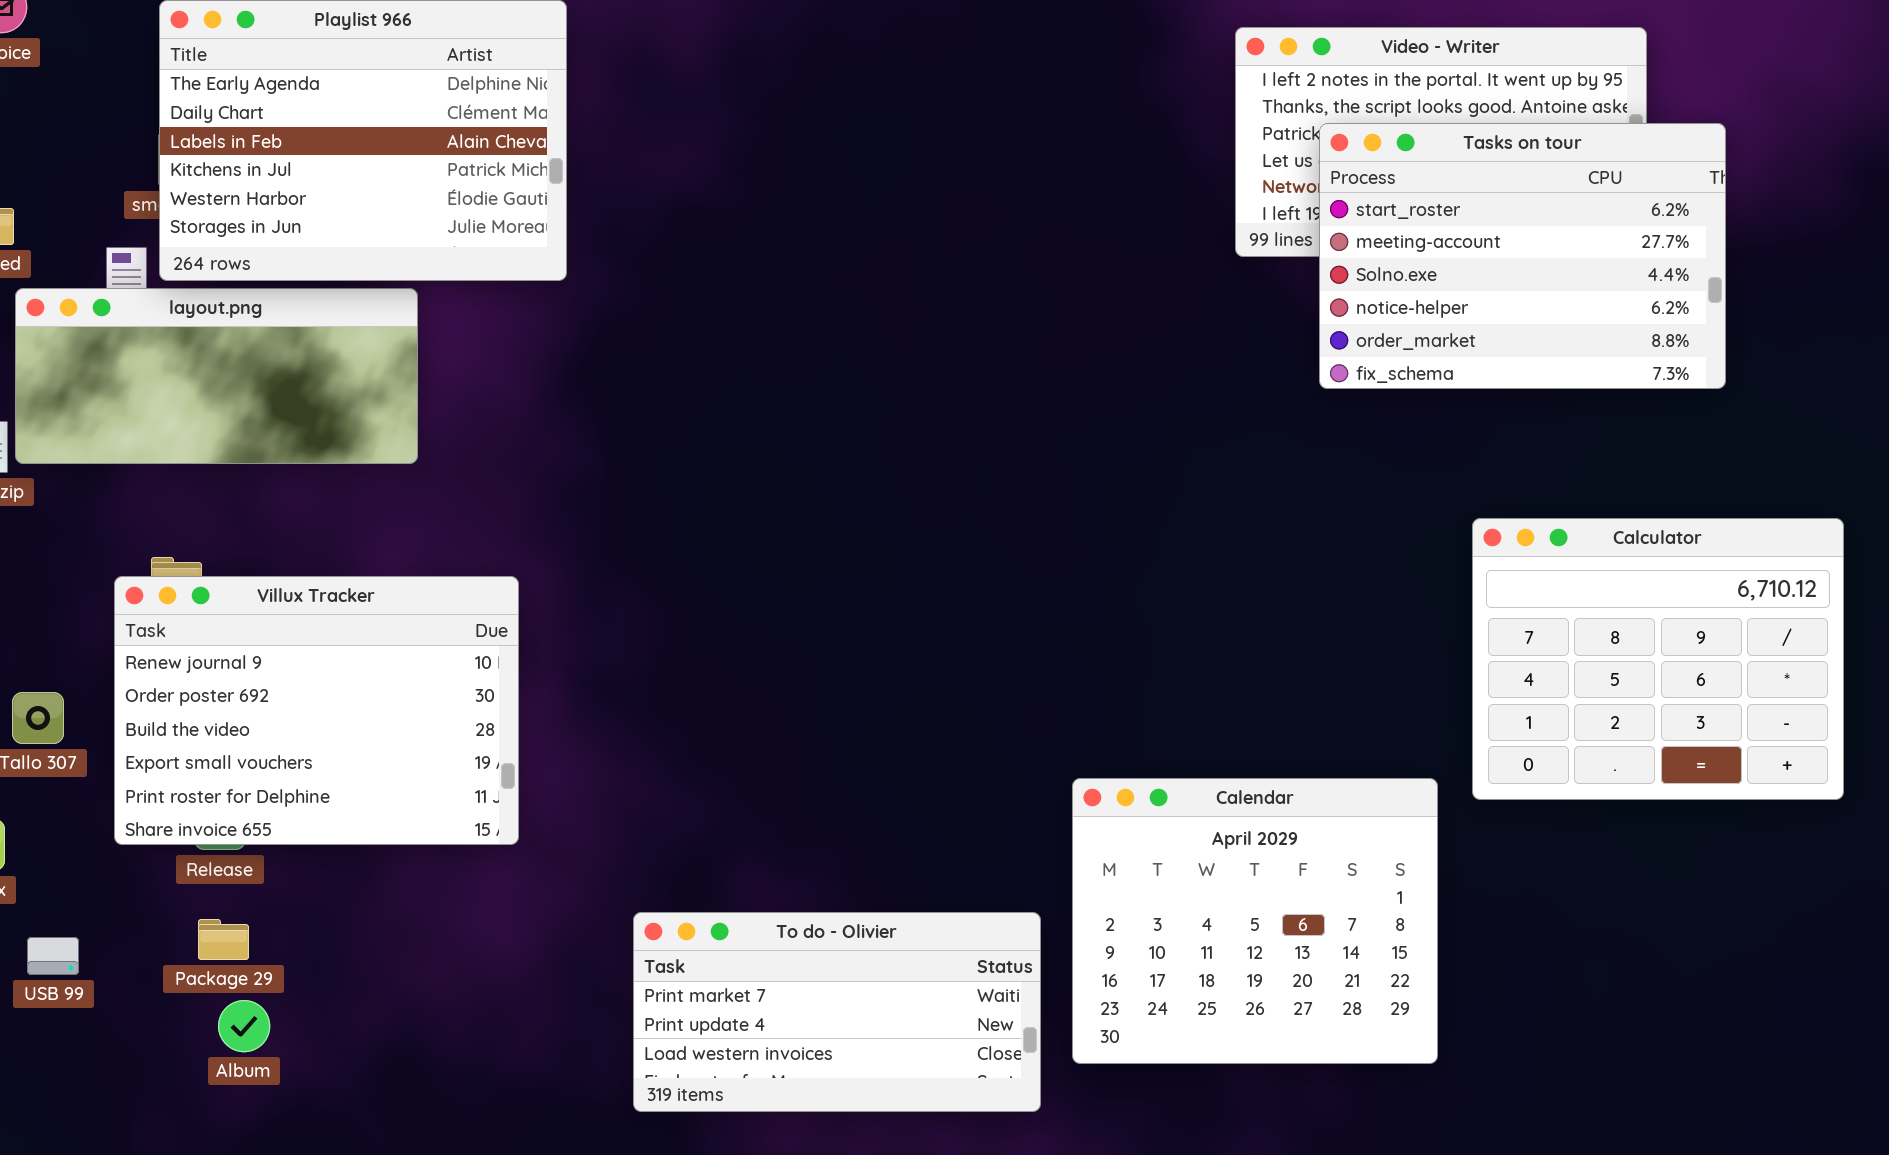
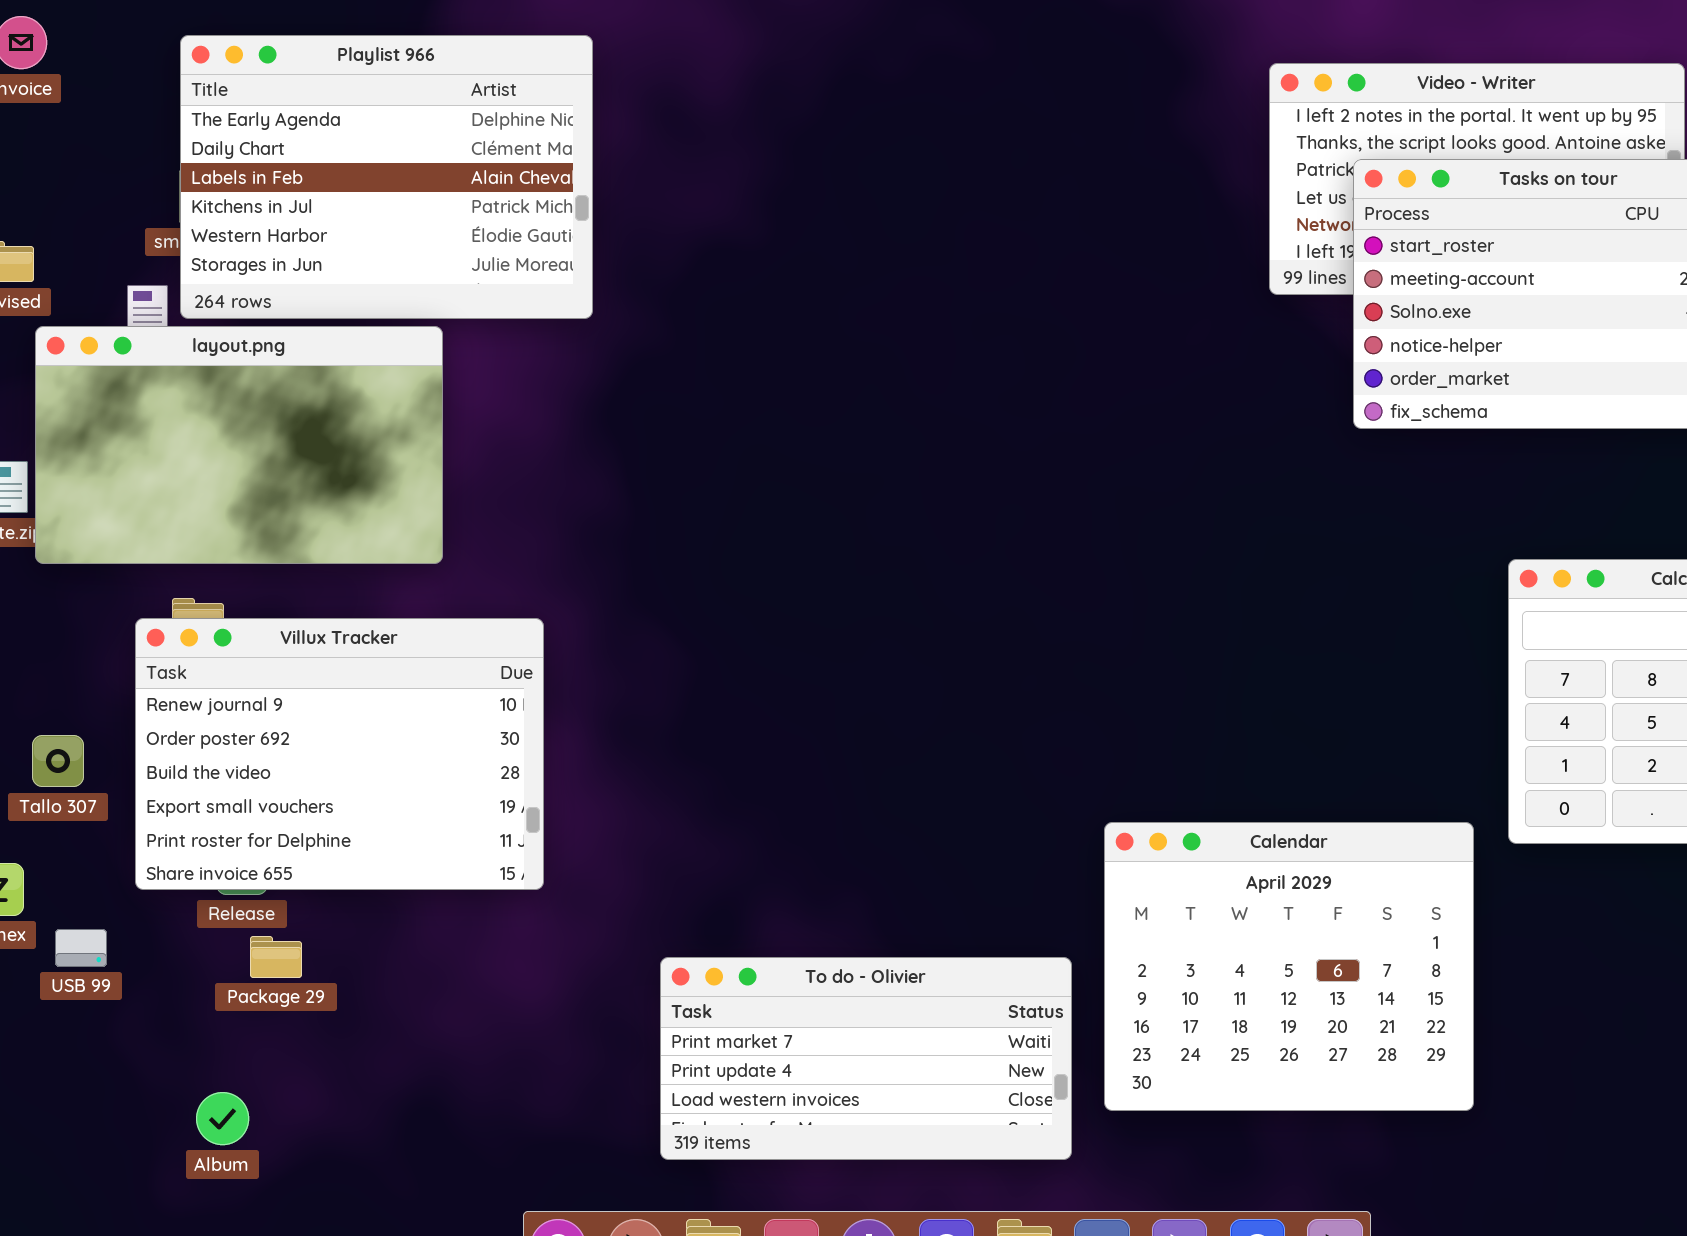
layout.png: [15,288,418,464] -> [35,326,443,564], resized
Package 29: [198,919,249,960] -> [250,936,302,978], moved
USB 99: [27,937,79,975] -> [55,929,107,967], moved
Album: [218,1000,270,1052] -> [196,1092,249,1145], moved

